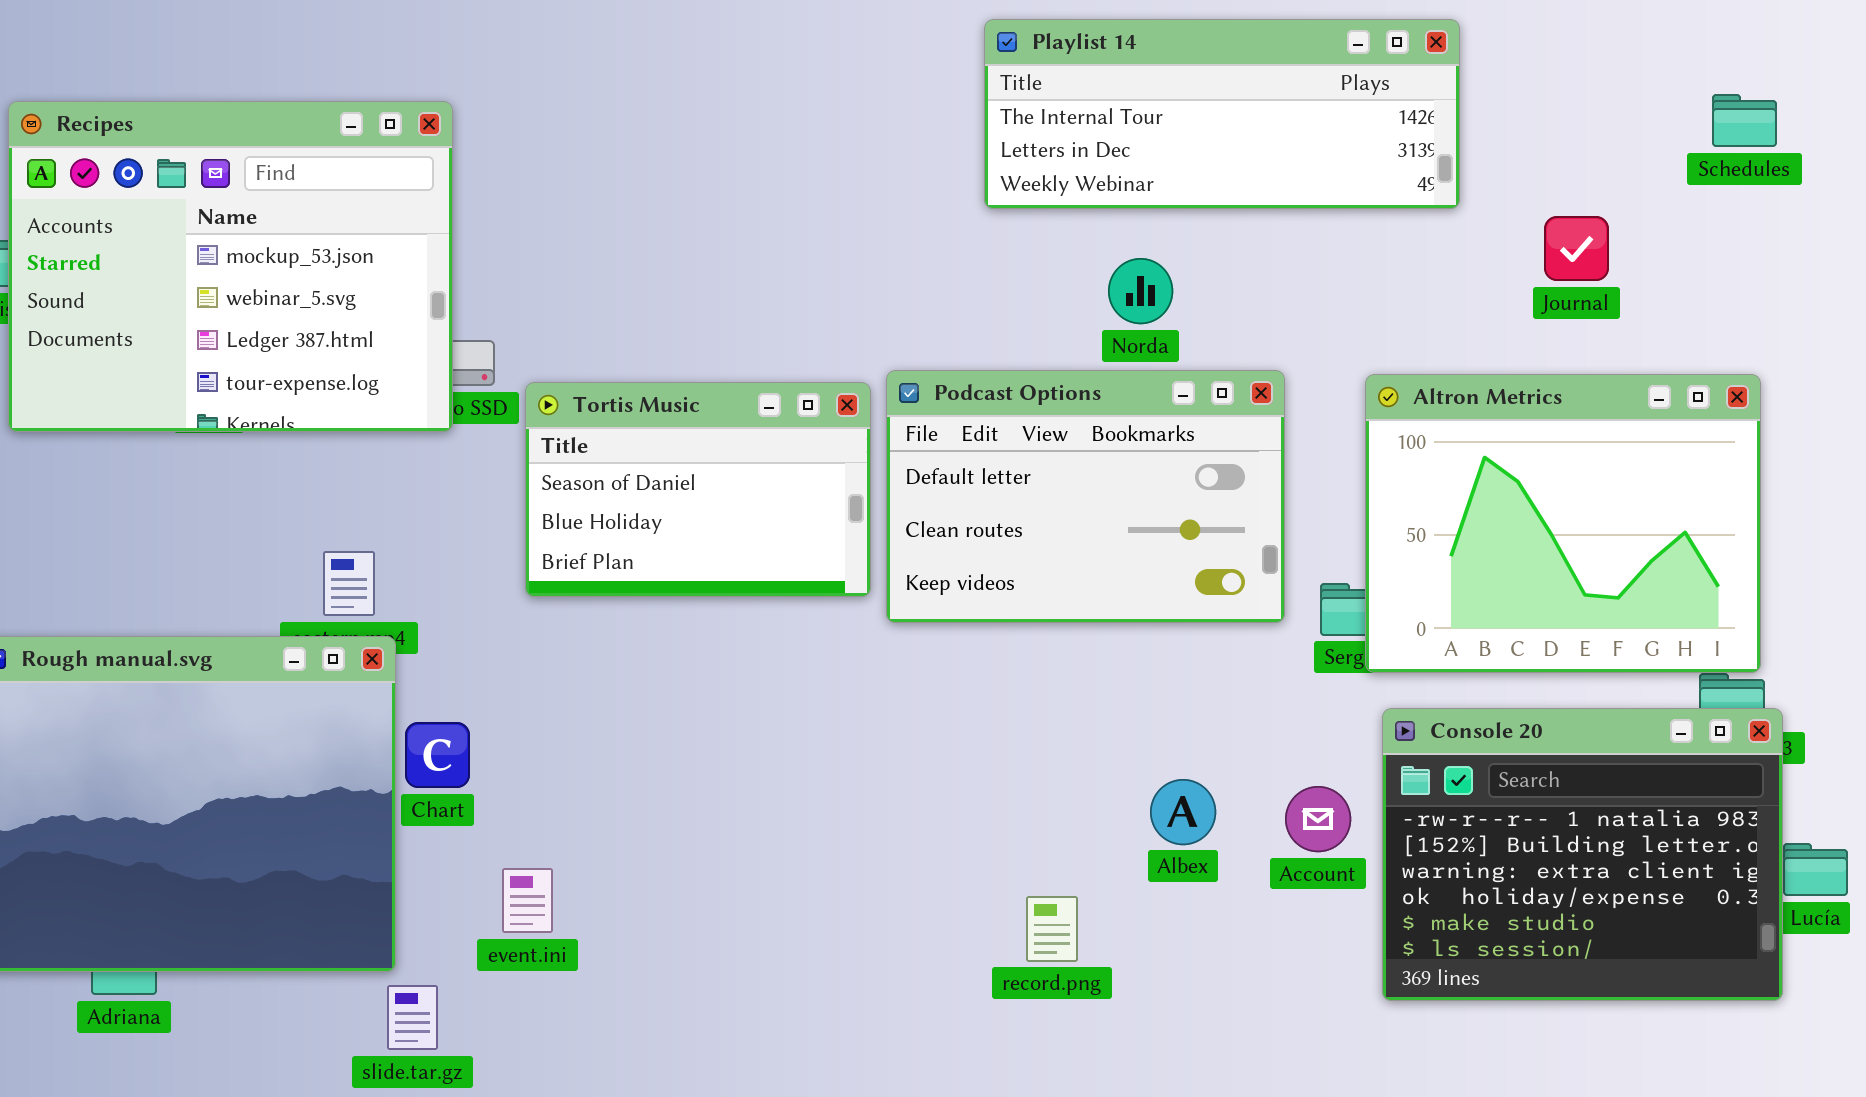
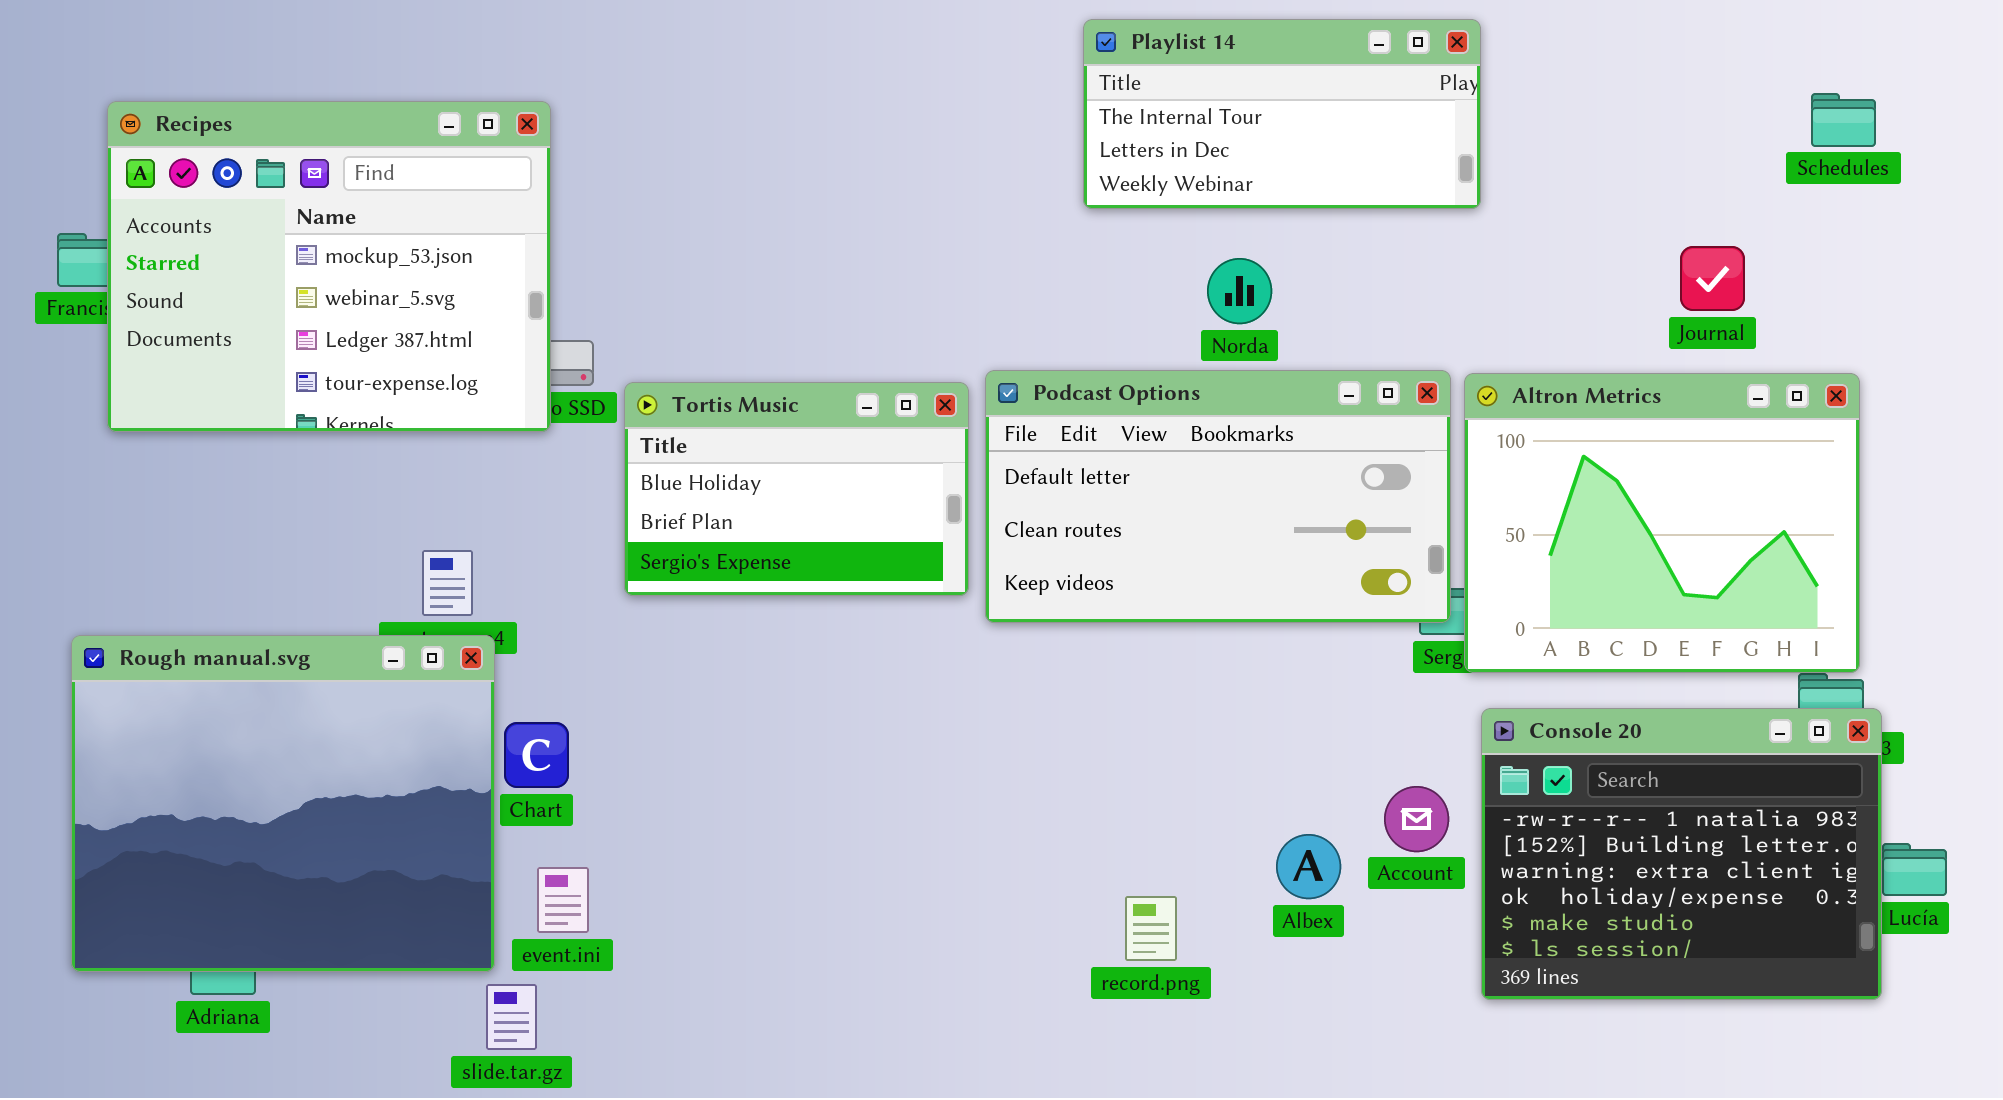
Playlist 14: [984,19,1460,209] -> [1083,19,1481,209], resized
Journal: [1544,216,1609,281] -> [1680,246,1745,311], moved
Podcast Options: [886,370,1285,623] -> [985,370,1451,623], resized
Tortis Music: [525,382,871,597] -> [624,382,969,596], scrolled down 1 row
Albex: [1150,779,1216,845] -> [1276,834,1341,899], moved
event.ini: [502,868,553,933] -> [537,867,589,933], moved

